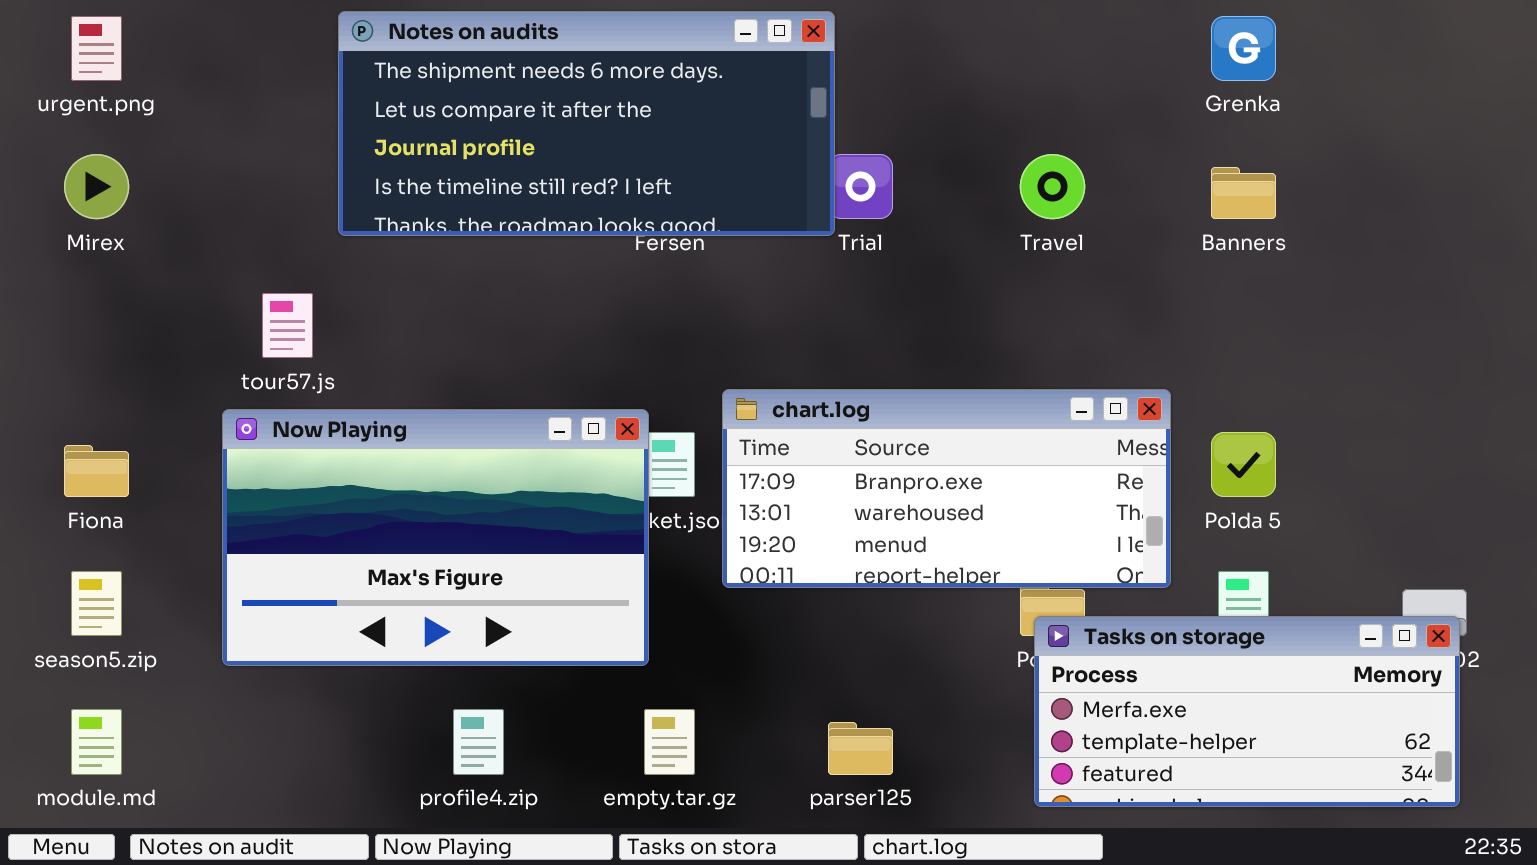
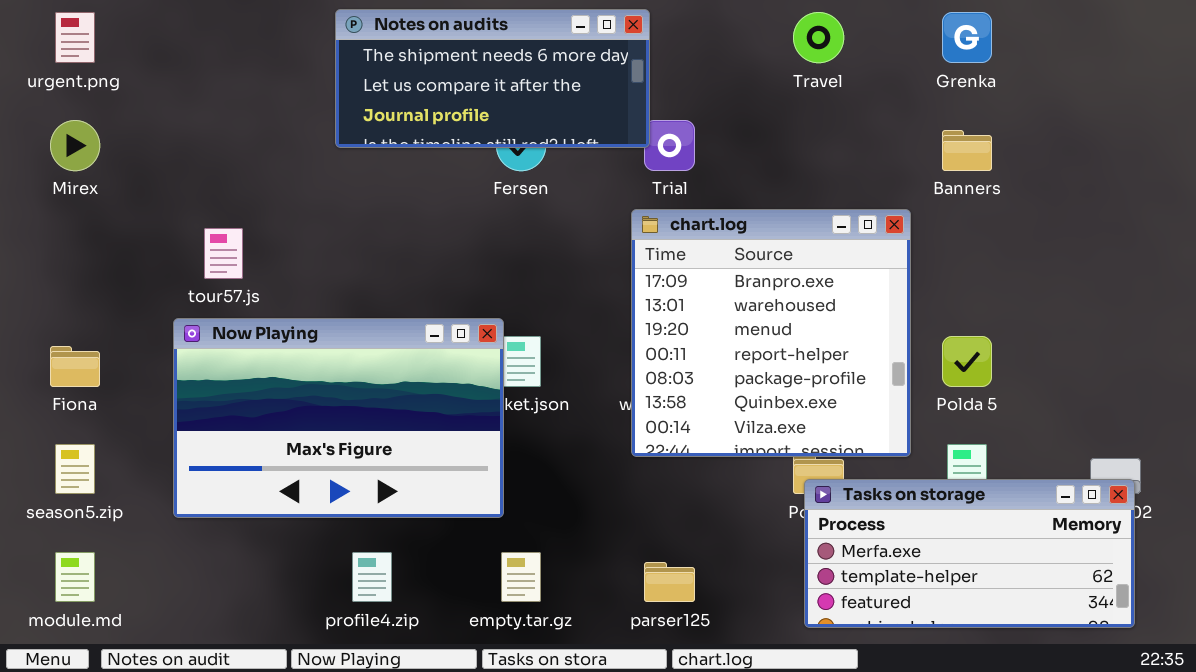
Notes on audits: [338,11,835,236] -> [335,9,650,148], resized
Travel: [1020,154,1085,219] -> [793,12,844,63], moved
chart.log: [722,389,1171,588] -> [631,209,911,457], resized

